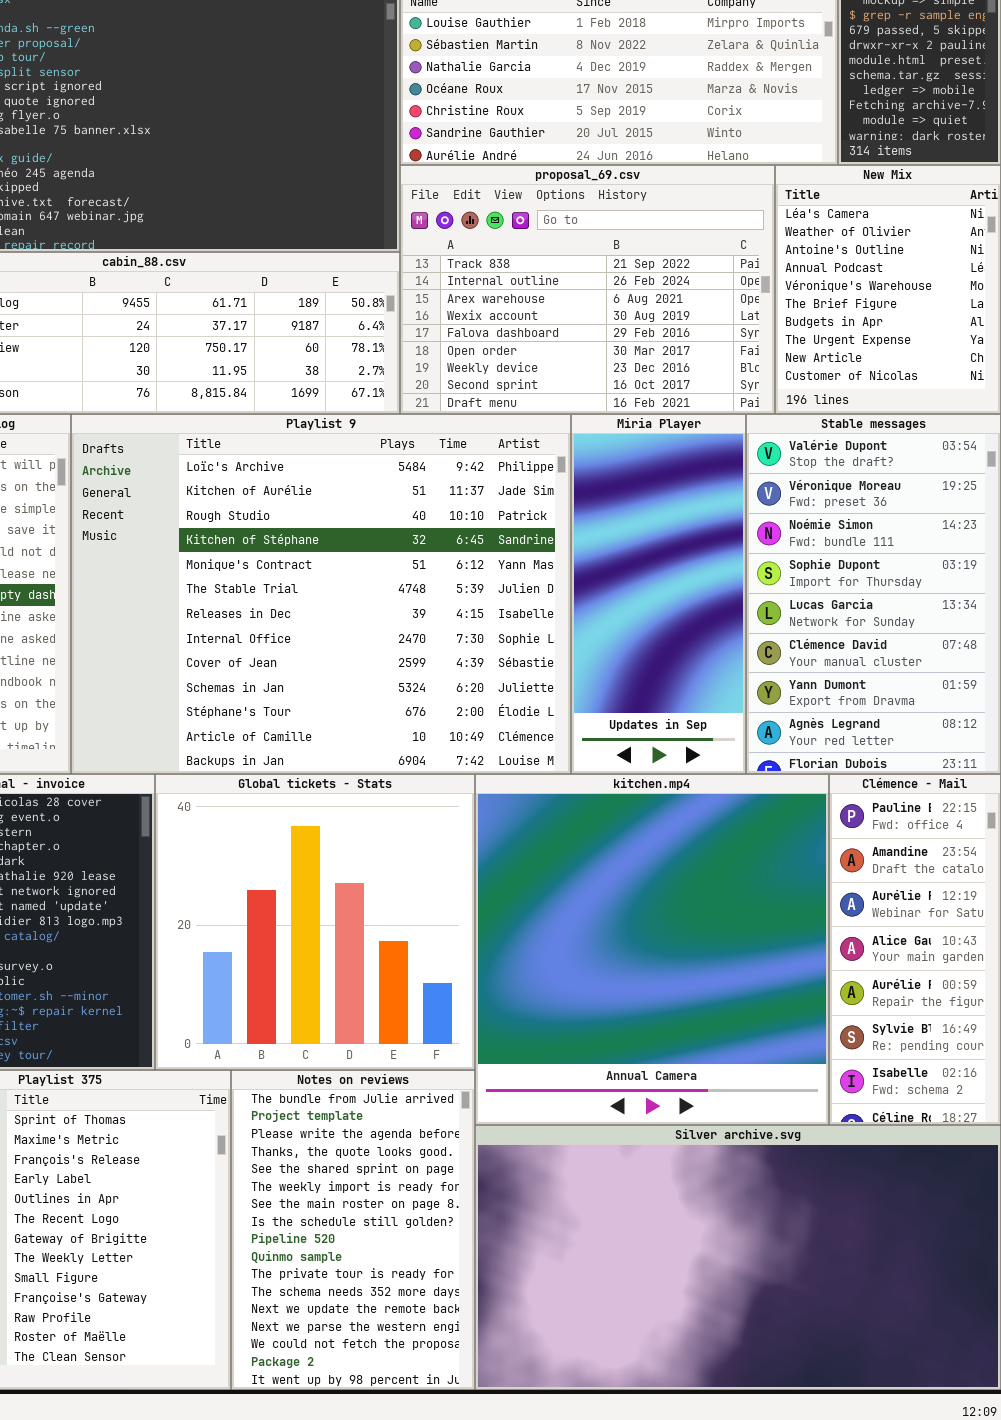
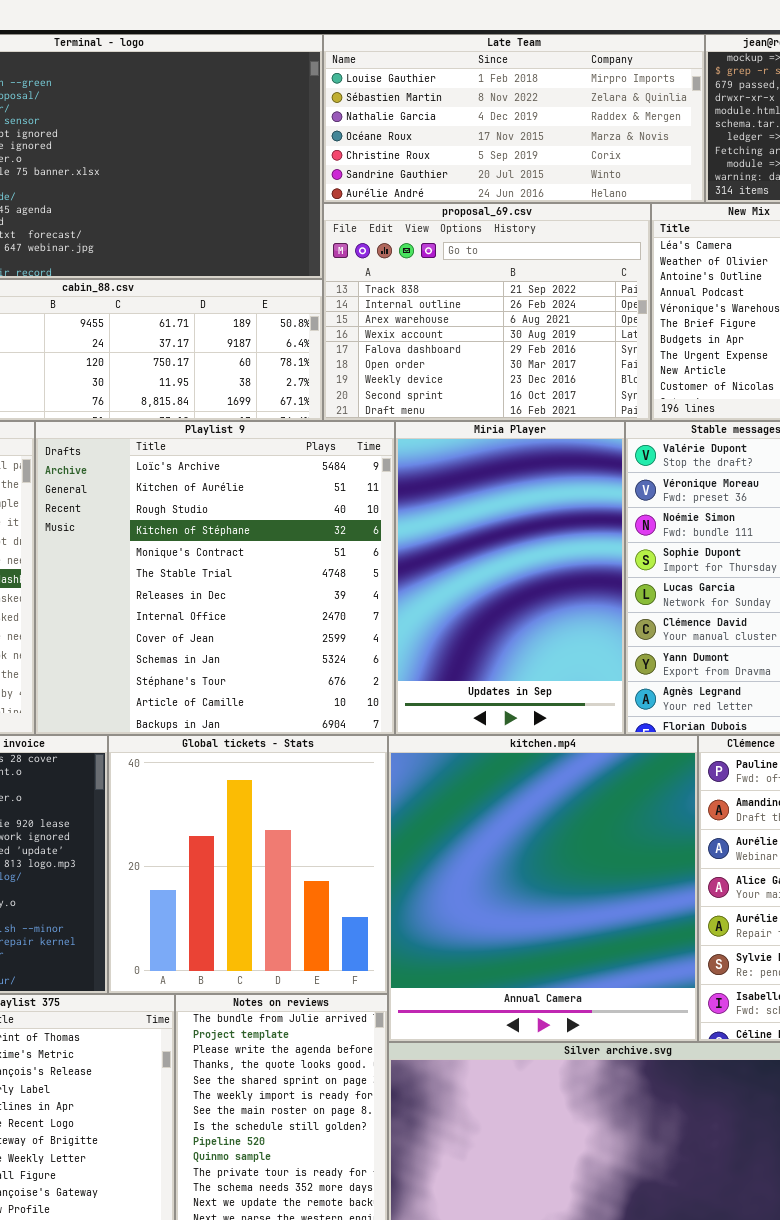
Playlist 9: [71,414,571,774] -> [35,421,395,735], resized
Miria Player: [571,414,746,774] -> [395,421,625,735], resized

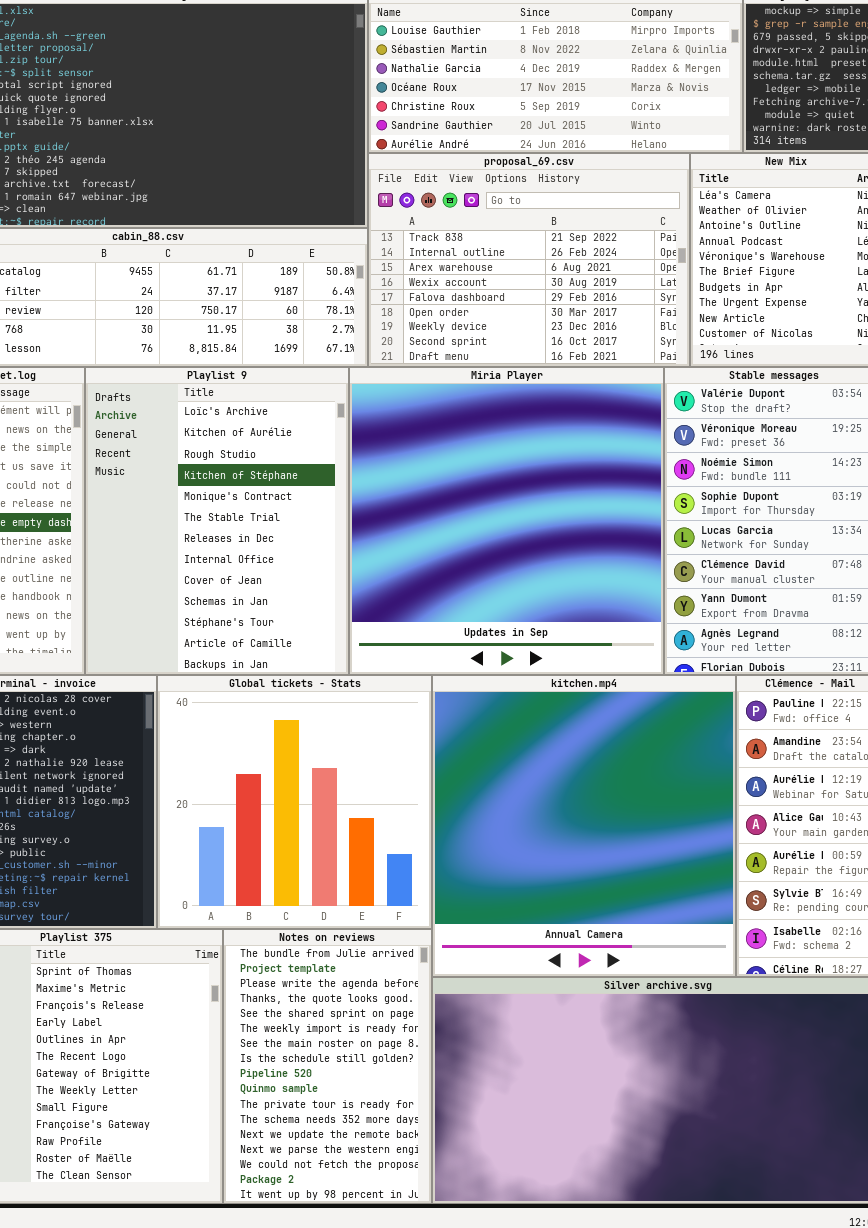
Playlist 9: [35,421,395,735] -> [85,367,349,675], resized
Miria Player: [395,421,625,735] -> [349,367,664,675], resized

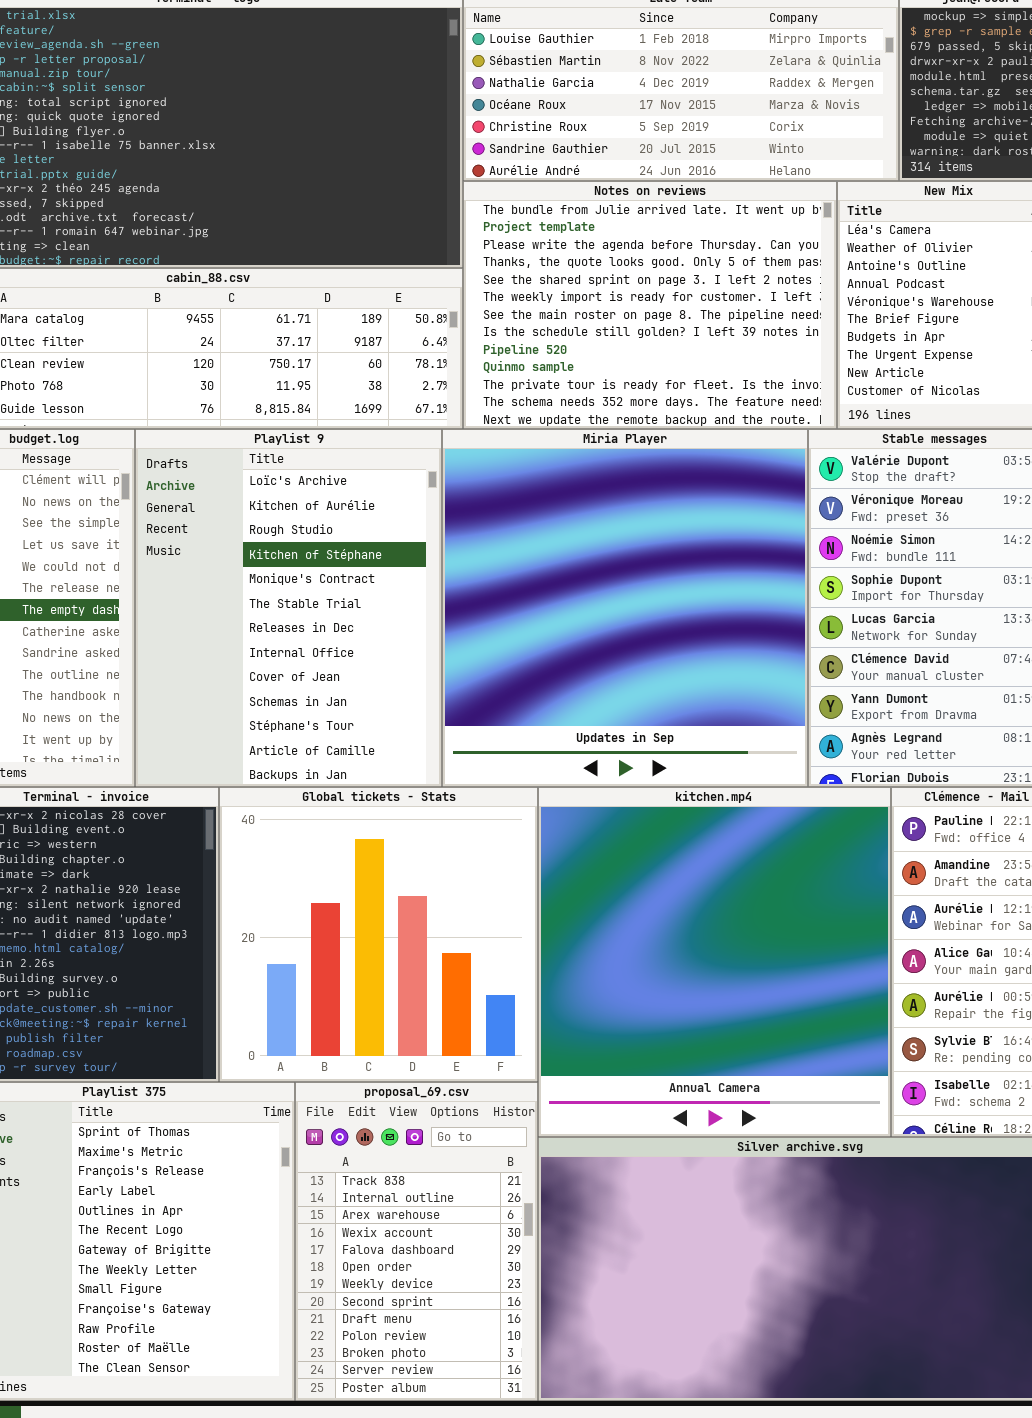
proposal_69.csv: [368,153,690,367] -> [295,1082,538,1401], moved, resized
Notes on reviews: [223,929,432,1204] -> [463,181,837,429], moved, resized

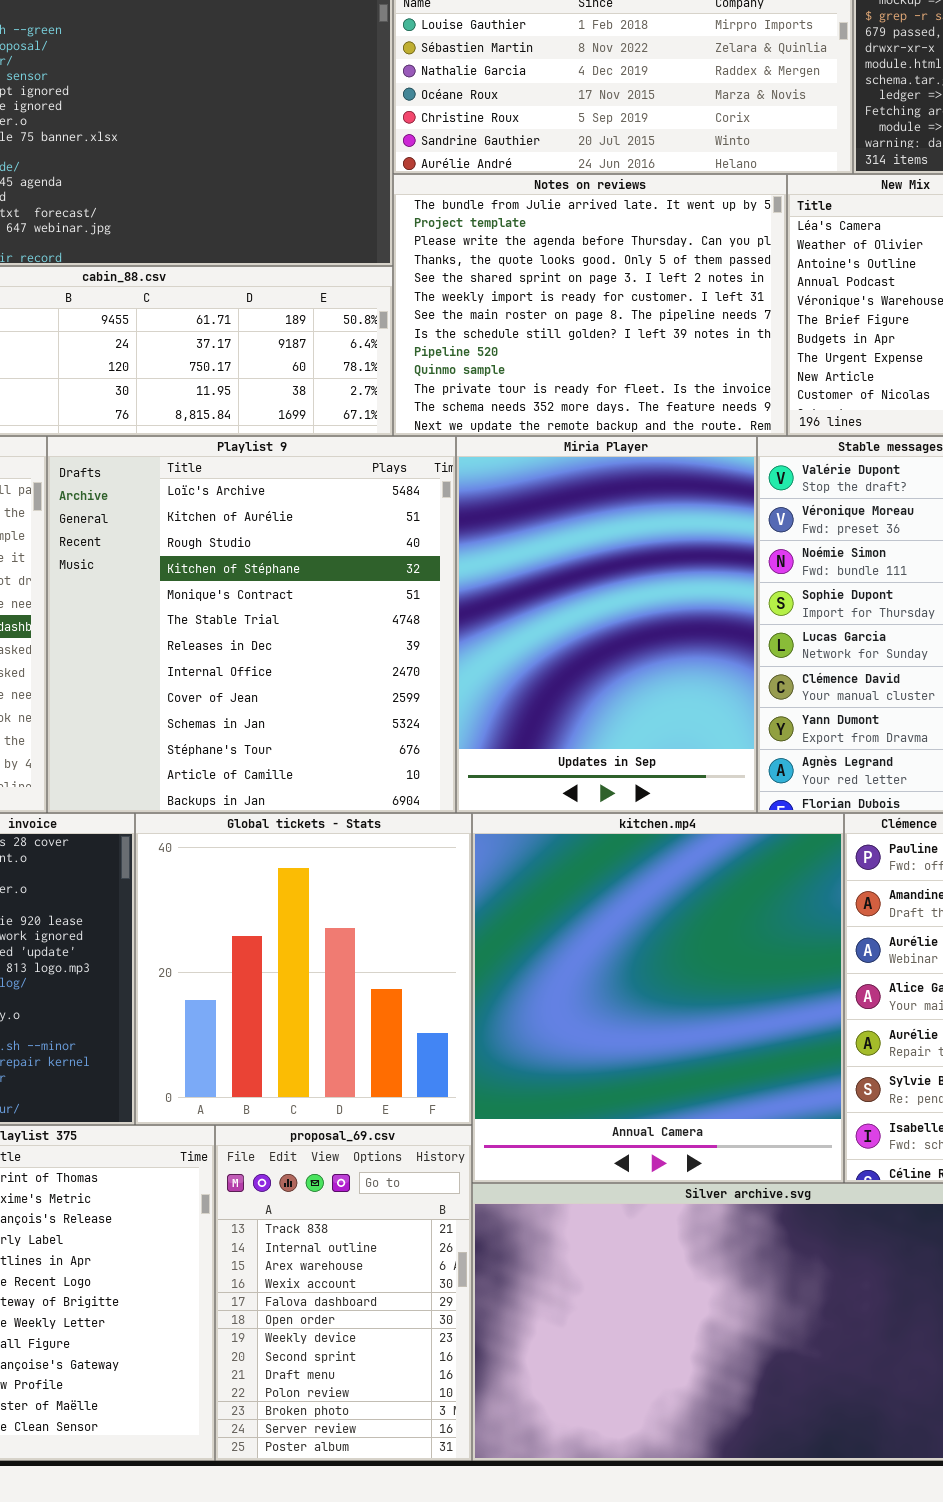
Playlist 9: [135,429,442,787] -> [47,436,456,813], resized
Miria Player: [442,429,808,787] -> [456,436,757,813], resized

